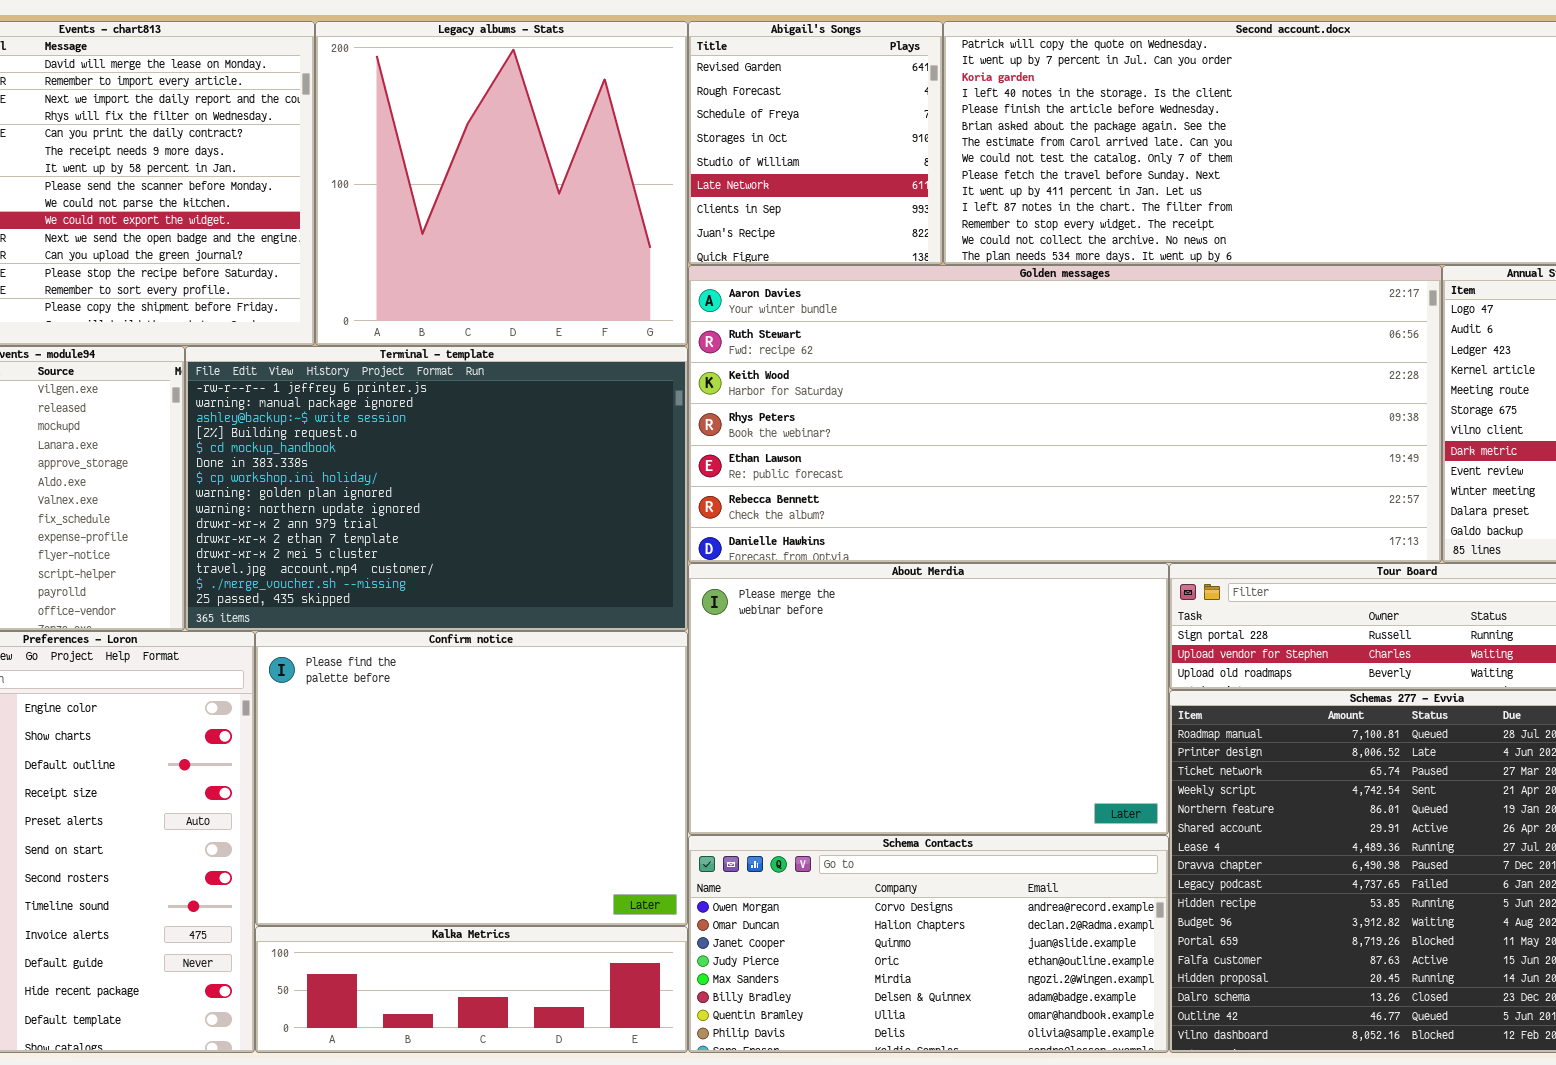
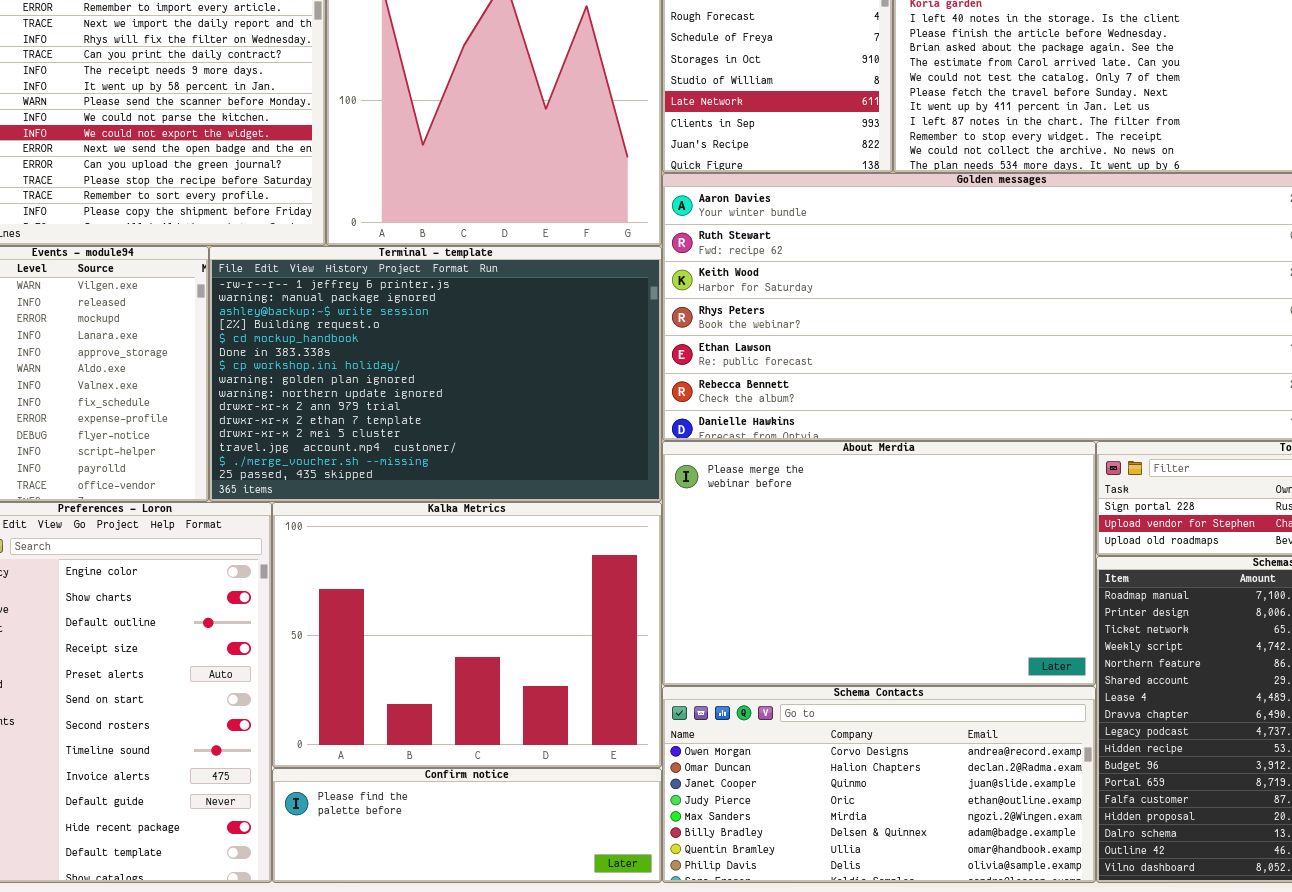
Confirm notice: [255,631,688,926] -> [272,768,662,883], moved, resized
Kalka Metrics: [255,926,688,1053] -> [272,502,662,768], moved, resized

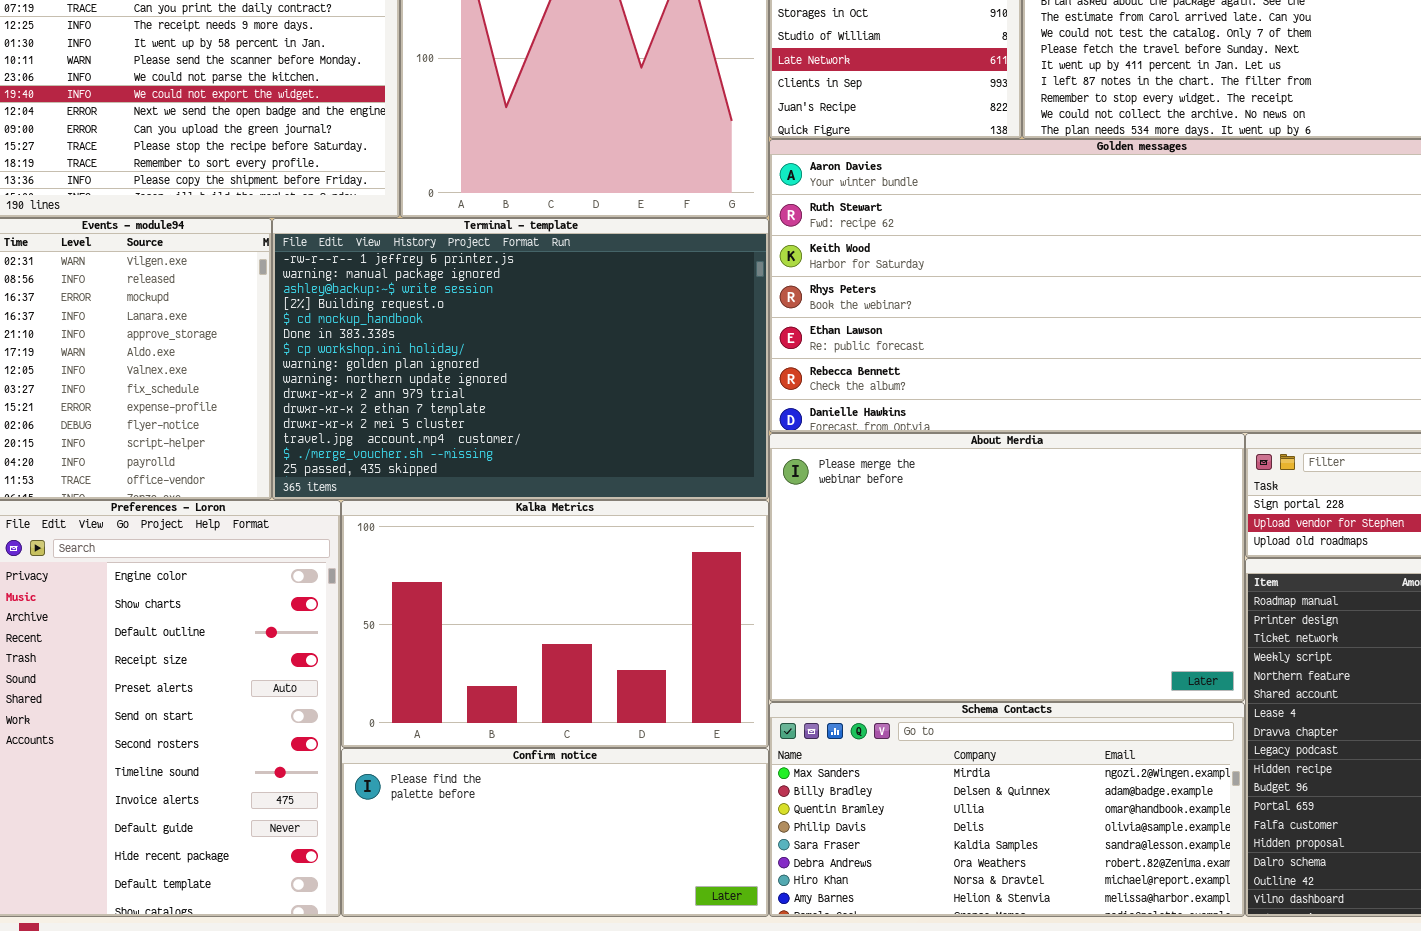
Kalka Metrics: [272,502,662,768] -> [341,500,769,748], resized
Schema Contacts: [662,686,1096,883] -> [769,702,1245,917], scrolled down 4 rows
Confirm notice: [272,768,662,883] -> [341,748,769,917], resized

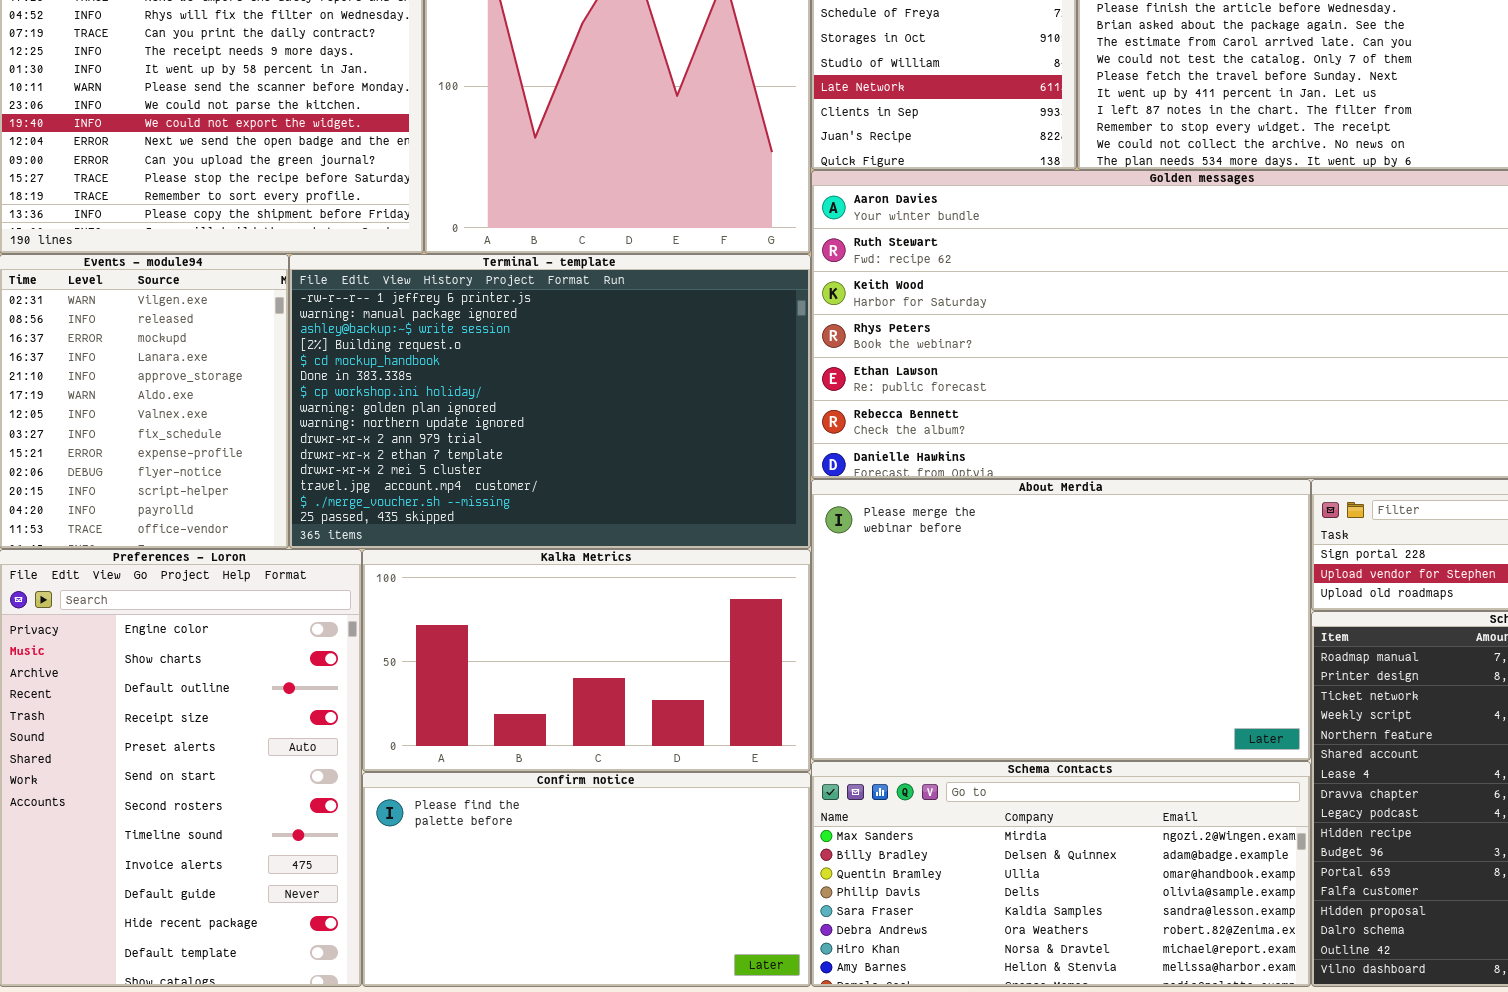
Kalka Metrics: [341,500,769,748] -> [362,549,811,772], resized
Confirm notice: [341,748,769,917] -> [362,772,811,987], resized

